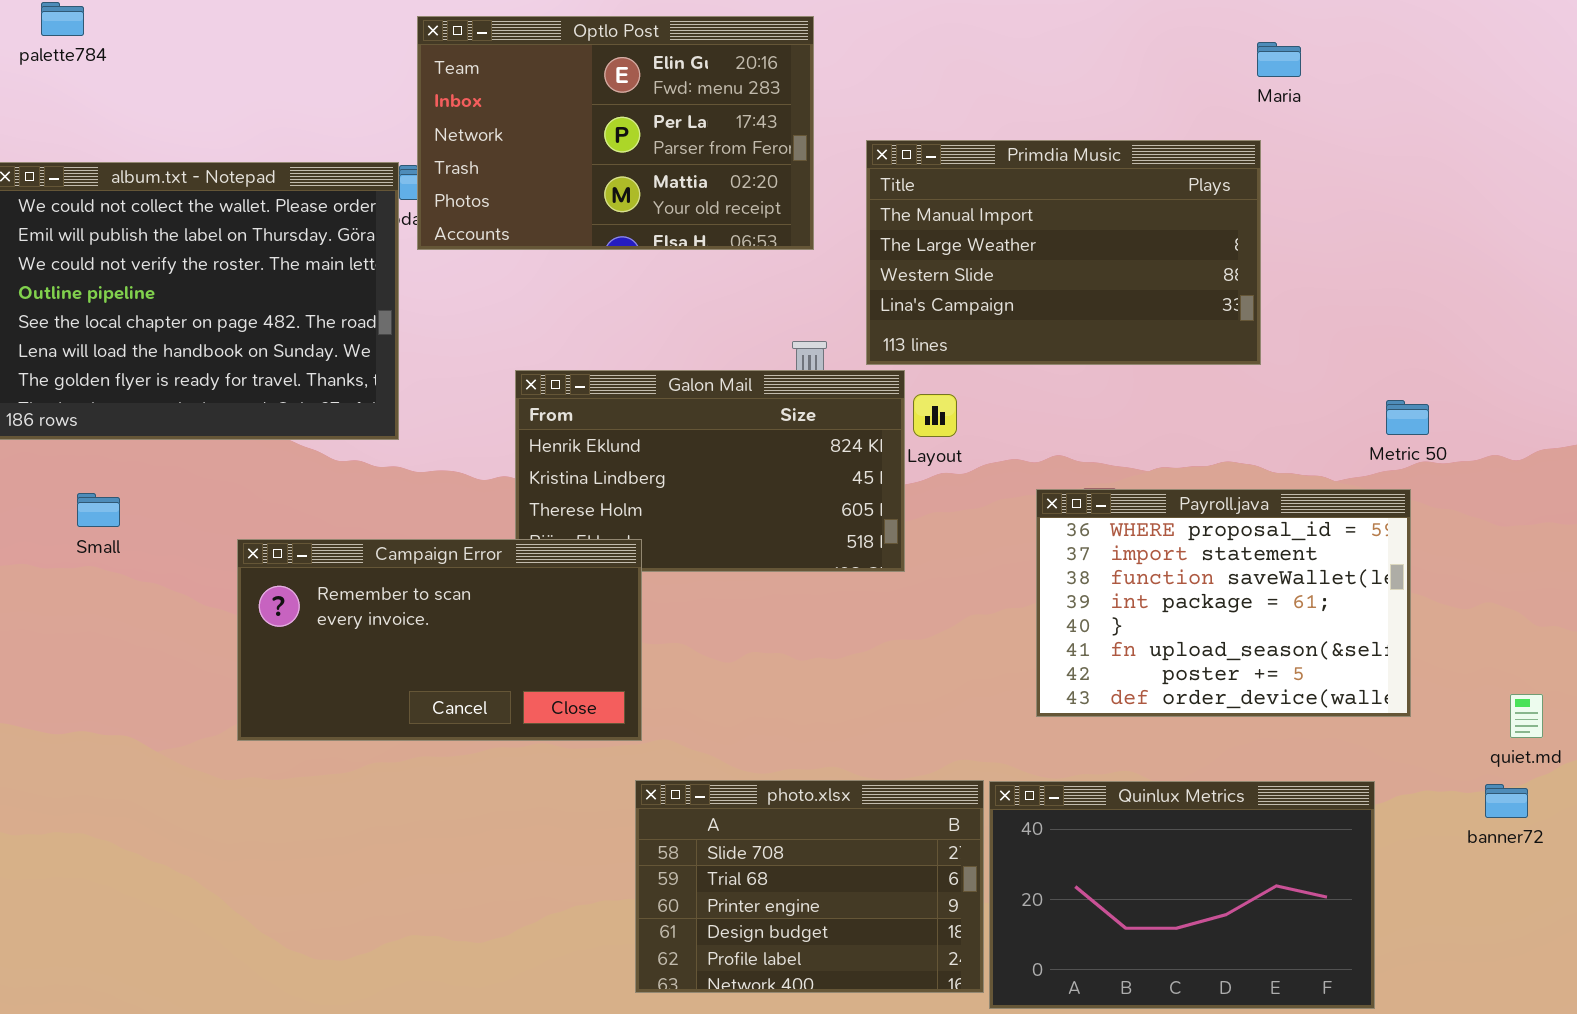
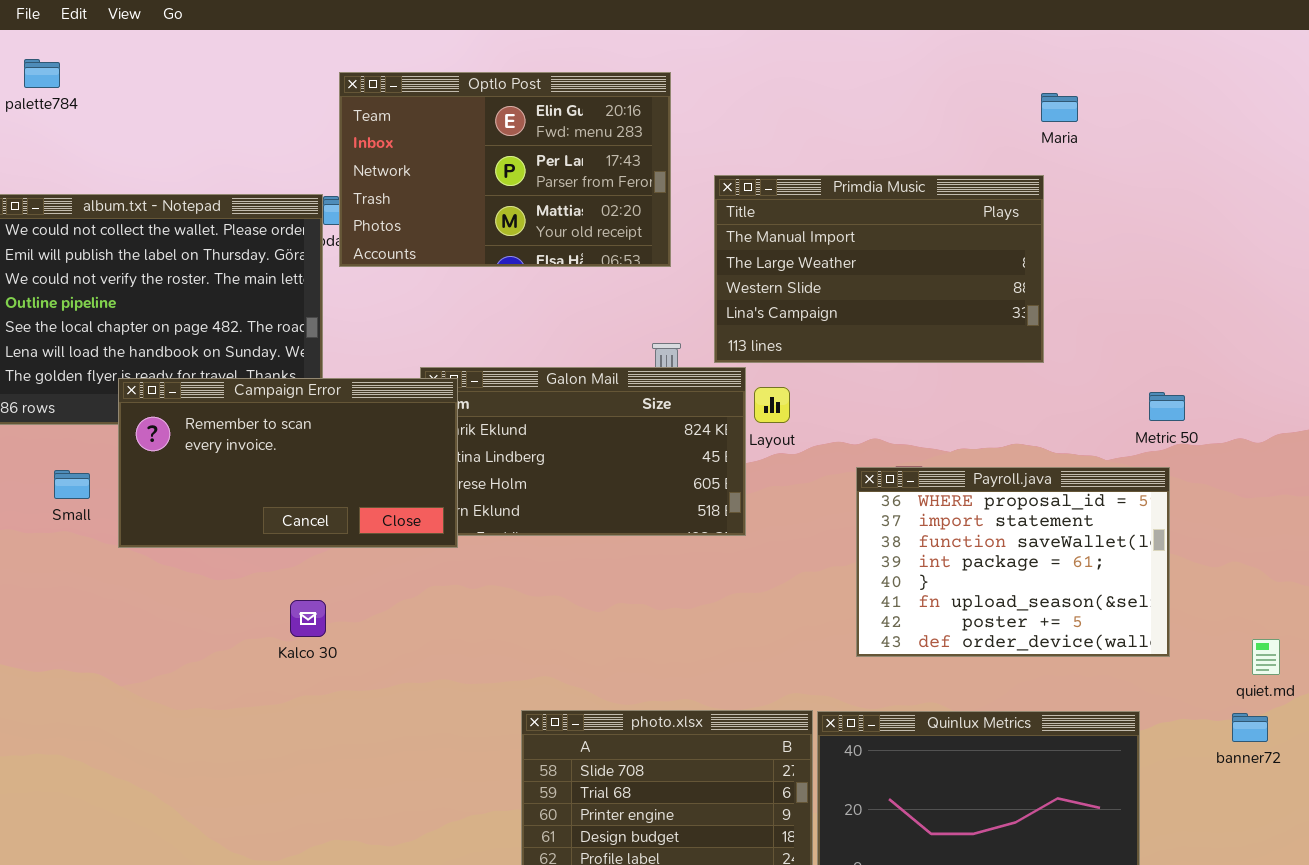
Campaign Error: [237,539,642,741] -> [118,378,458,548], moved

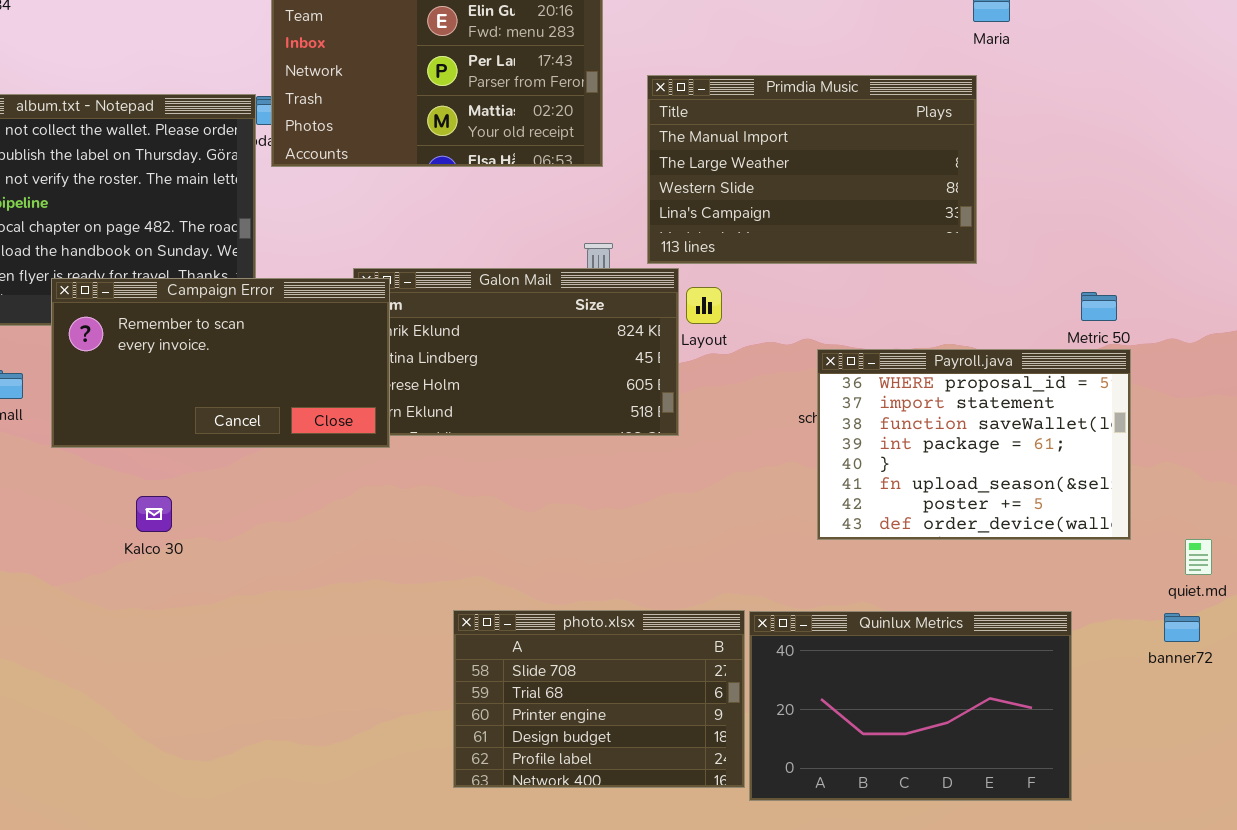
Payroll.java: [856,467,1170,657] -> [817,349,1131,540], moved
Kalco 30: [290,600,326,637] -> [136,496,172,532], moved

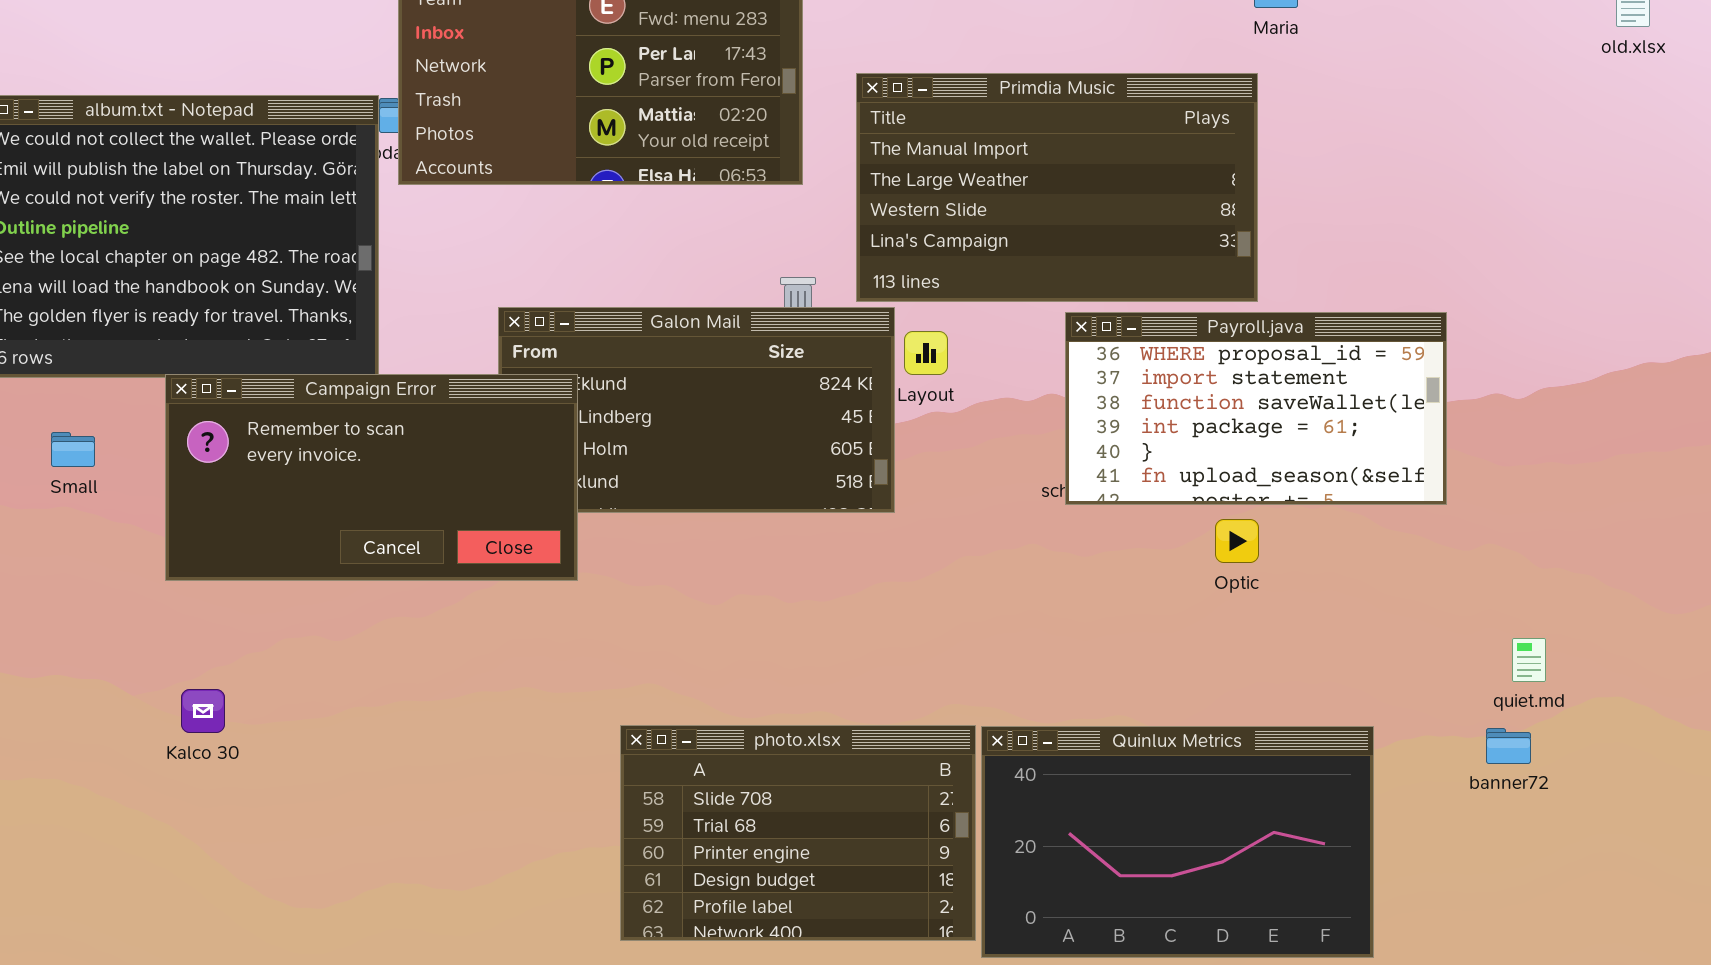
Campaign Error: [51,278,390,448] -> [165,374,578,581], moved
Payroll.java: [817,349,1131,540] -> [1065,312,1447,505], moved, resized
Kalco 30: [136,496,172,532] -> [181,689,225,733], moved

